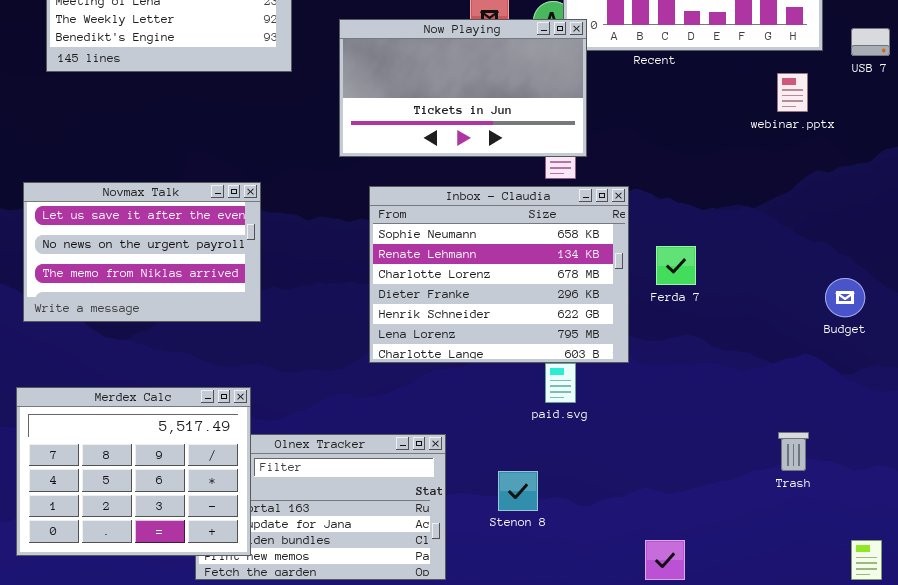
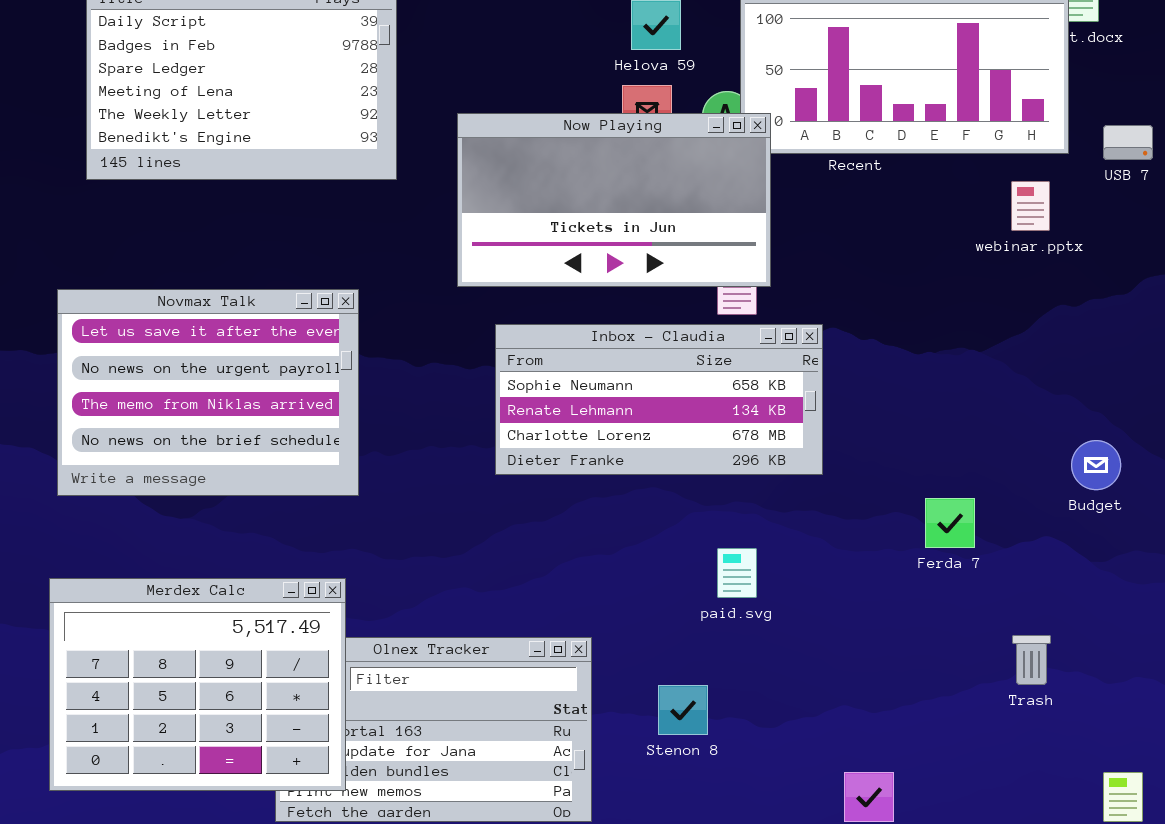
Novmax Talk: [23,182,261,322] -> [57,289,359,496], resized
Inbox - Claudia: [369,186,629,363] -> [495,324,823,475], resized
Ferda 7: [656,246,696,285] -> [925,498,975,548], moved

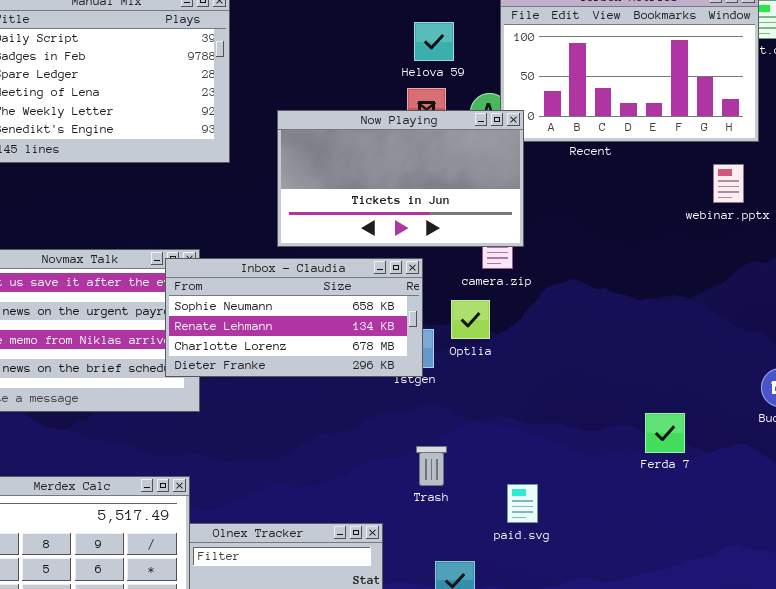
Inbox - Claudia: [495,324,823,475] -> [165,258,423,377], moved
paid.svg: [717,548,757,598] -> [507,484,538,523], moved
Trash: [1012,635,1051,685] -> [416,446,447,486], moved

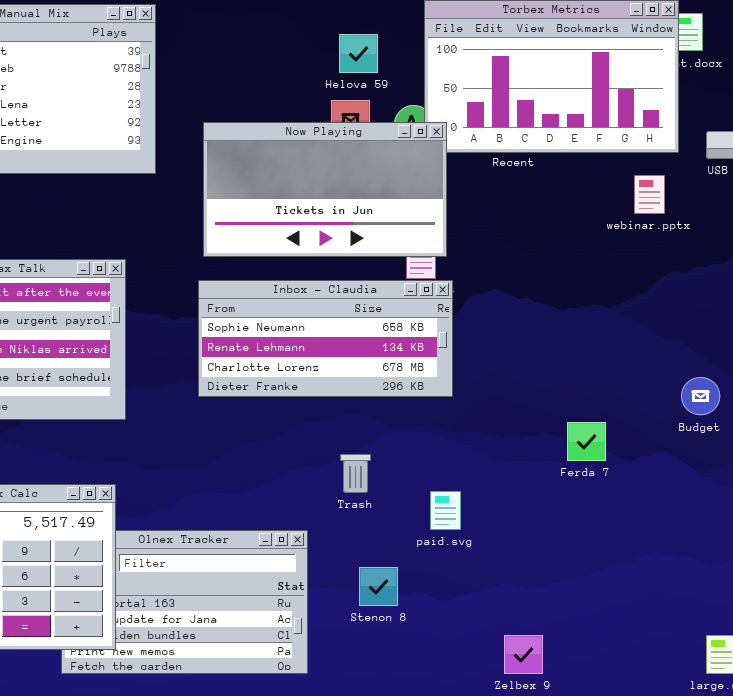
Inbox - Claudia: [165,258,423,377] -> [198,280,453,397], moved

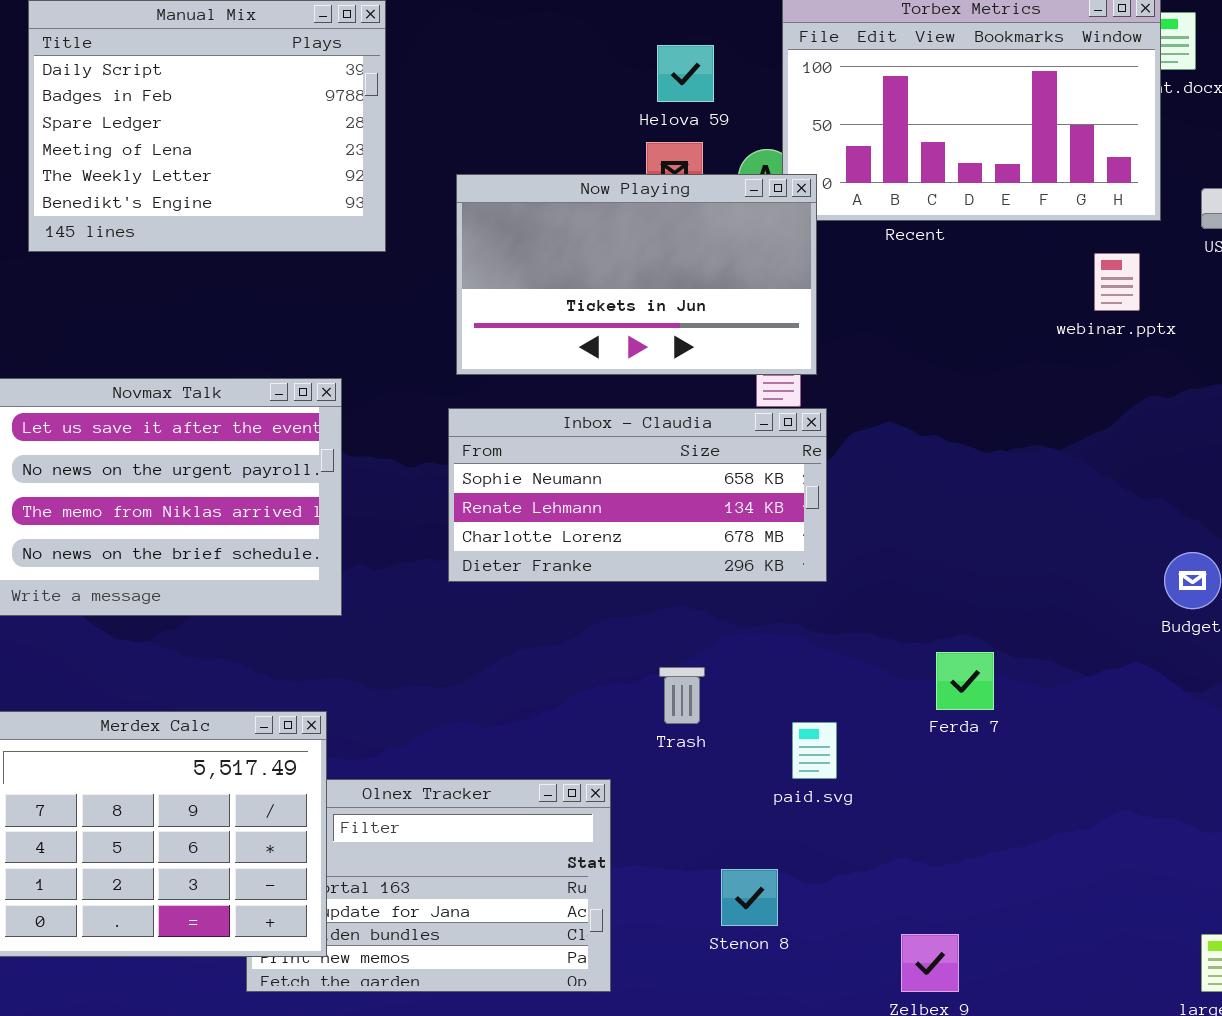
Ferda 7: [567,422,606,461] -> [936,652,994,710], moved
Stenon 8: [359,567,398,606] -> [721,869,778,926], moved

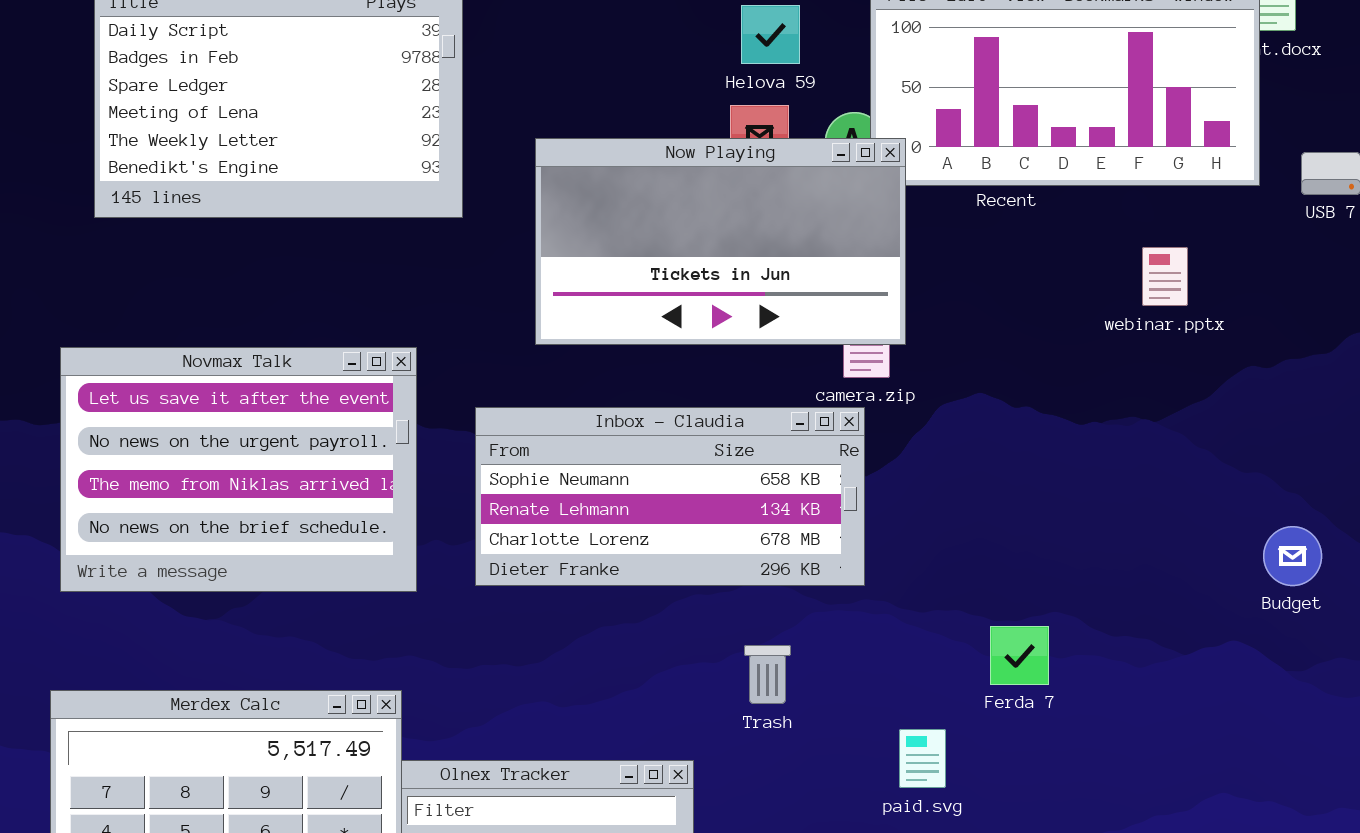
webinar.pptx: [1094,253,1140,311] -> [1142,247,1188,306], moved
Inbox - Claudia: [448,408,827,582] -> [475,407,865,586], moved
Ferda 7: [936,652,994,710] -> [990,626,1049,685], moved
paid.svg: [792,722,837,779] -> [899,729,946,788], moved

